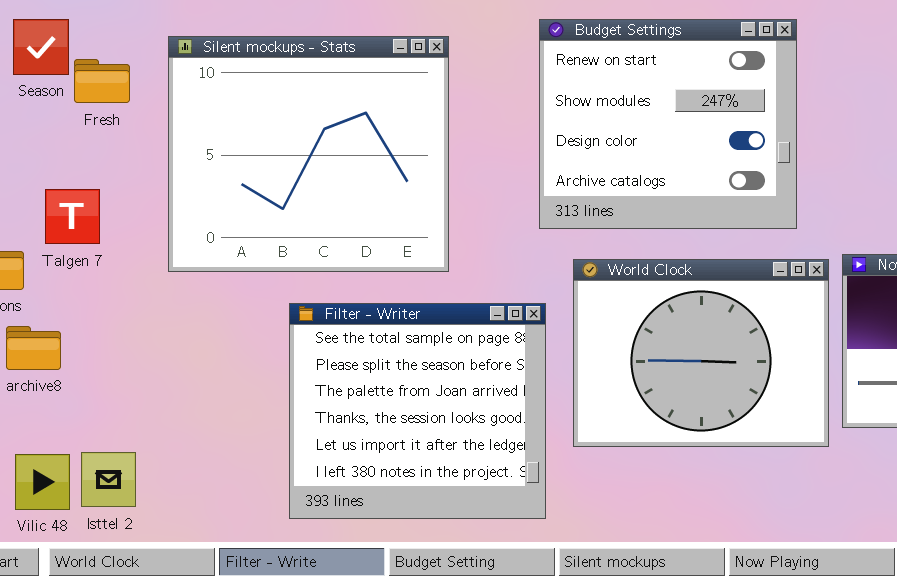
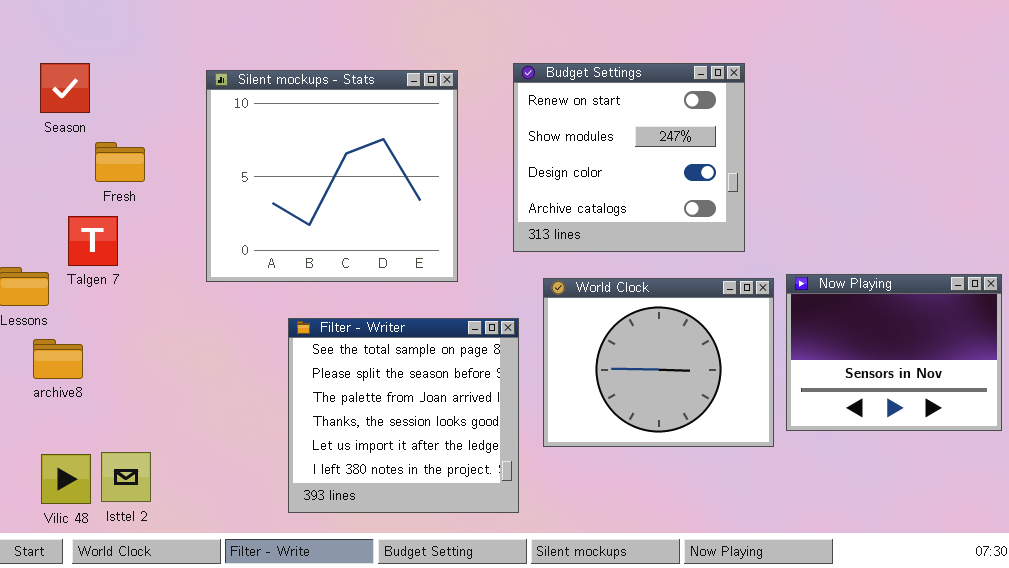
Silent mockups - Stats: [168,36,449,272] -> [206,70,458,282], moved
Fresh: [74,59,130,103] -> [95,142,145,182], moved

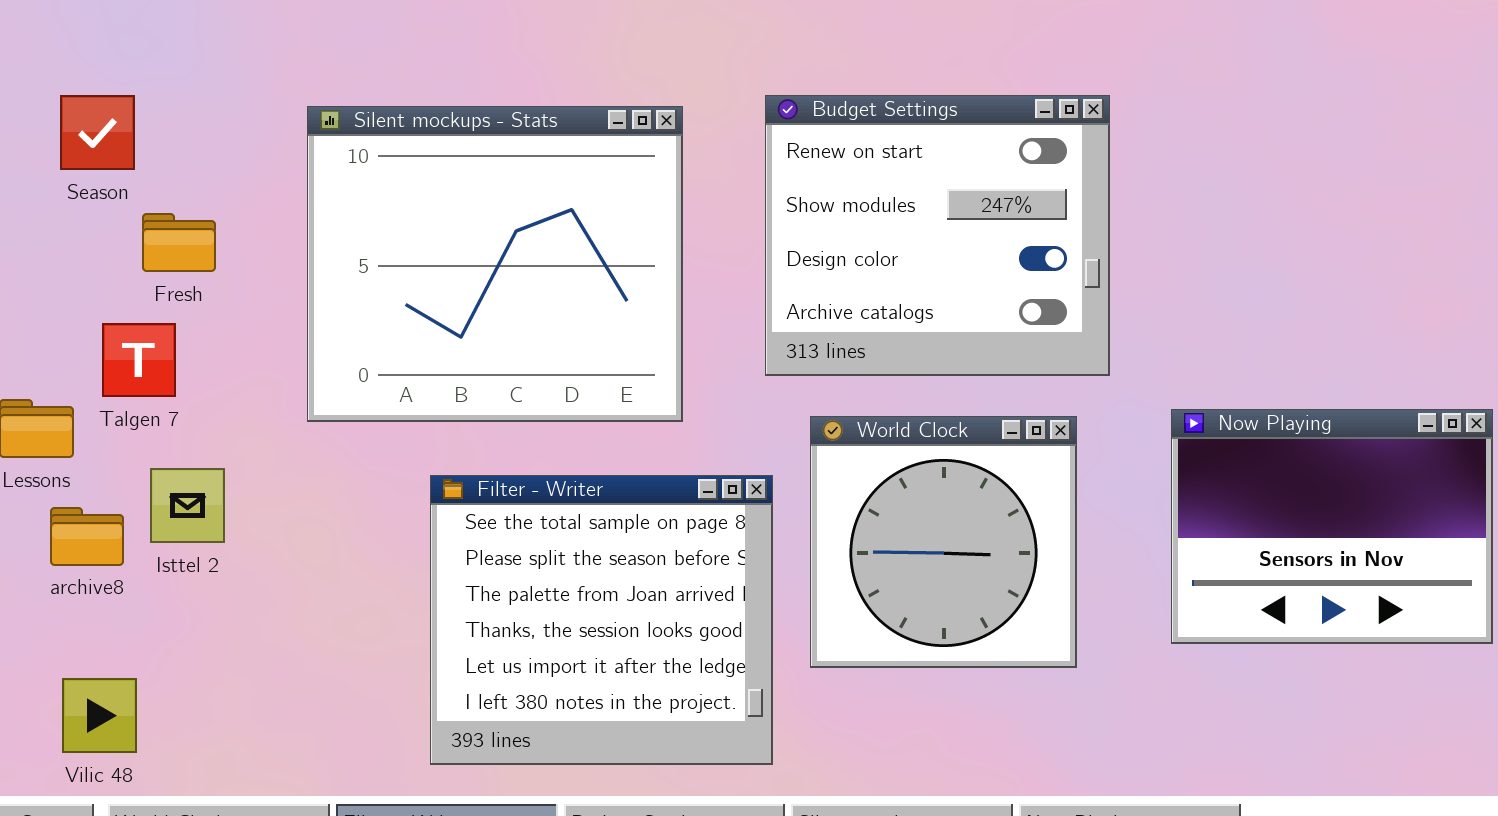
World Clock: [543,278,774,447] -> [810,416,1077,668], resized
Isttel 2: [101,452,151,502] -> [150,468,225,543], moved

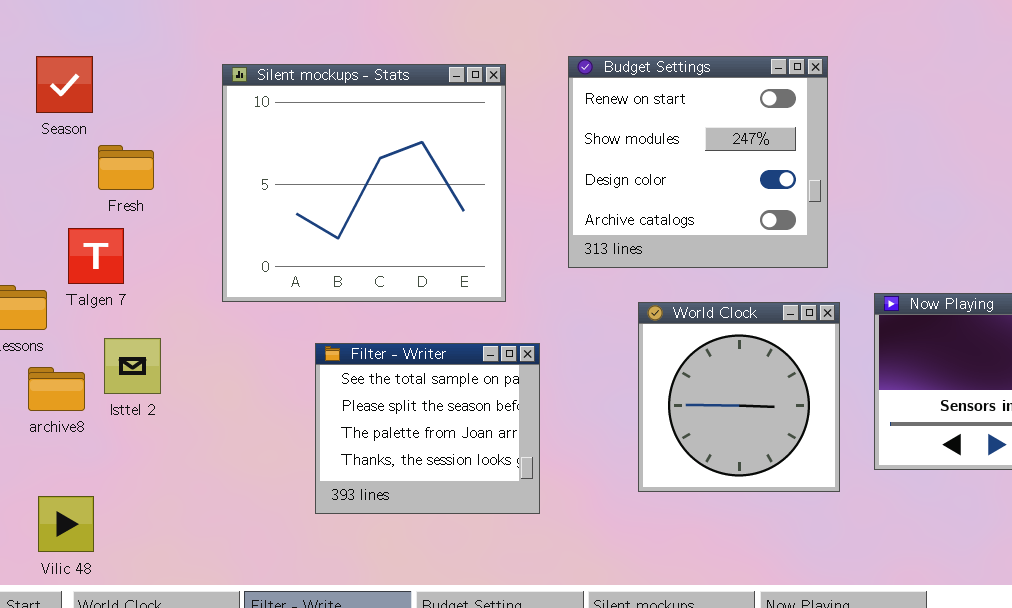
World Clock: [810,416,1077,668] -> [638,302,840,492], moved
Filter - Writer: [430,475,773,765] -> [315,343,540,514], resized

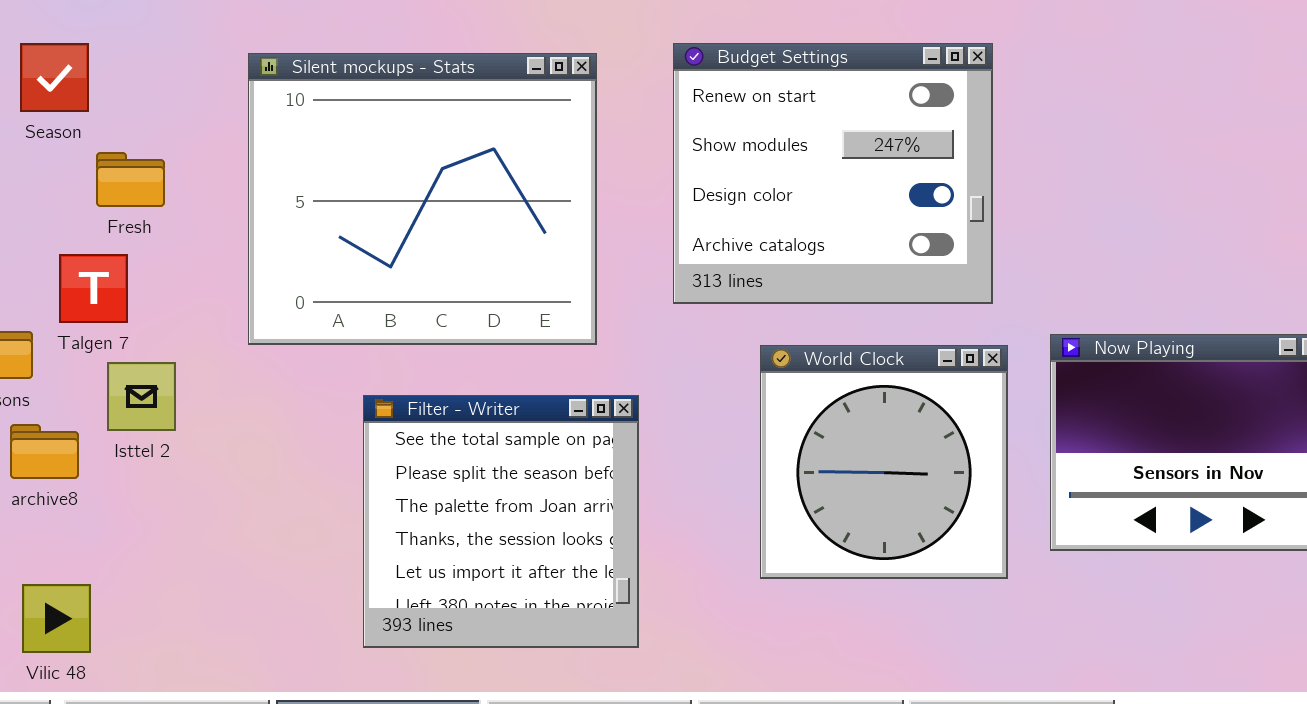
Isttel 2: [104,338,161,394] -> [107,362,176,431], moved
Filter - Writer: [315,343,540,514] -> [363,395,639,648], resized

